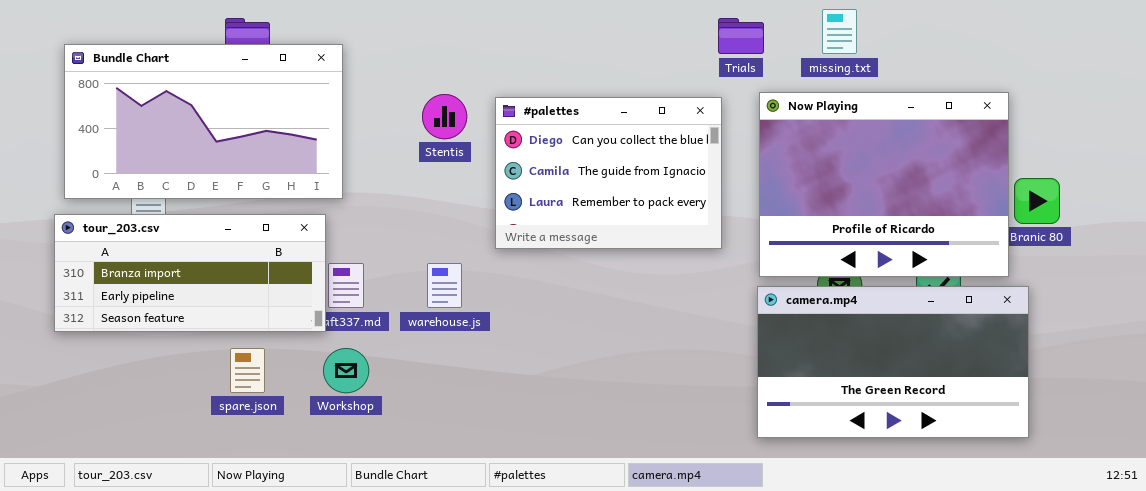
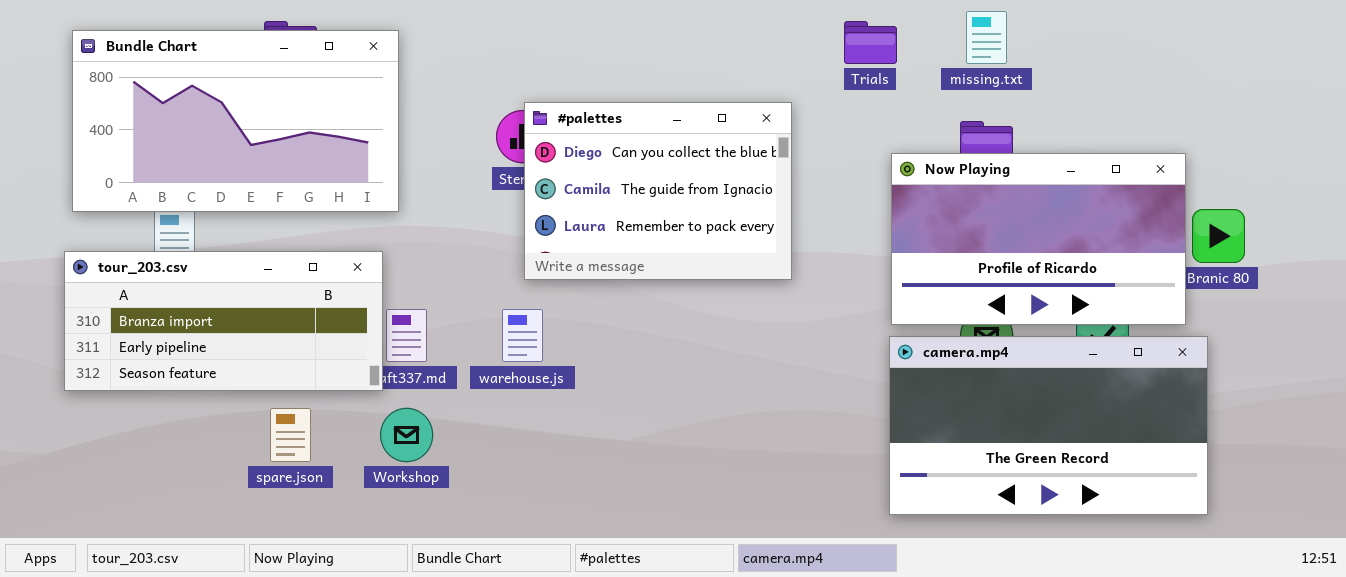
Bundle Chart: [64,44,343,199] -> [72,30,399,212], moved
Now Playing: [759,92,1009,277] -> [891,153,1186,325], resized
#palettes: [495,97,722,249] -> [524,102,792,280], moved

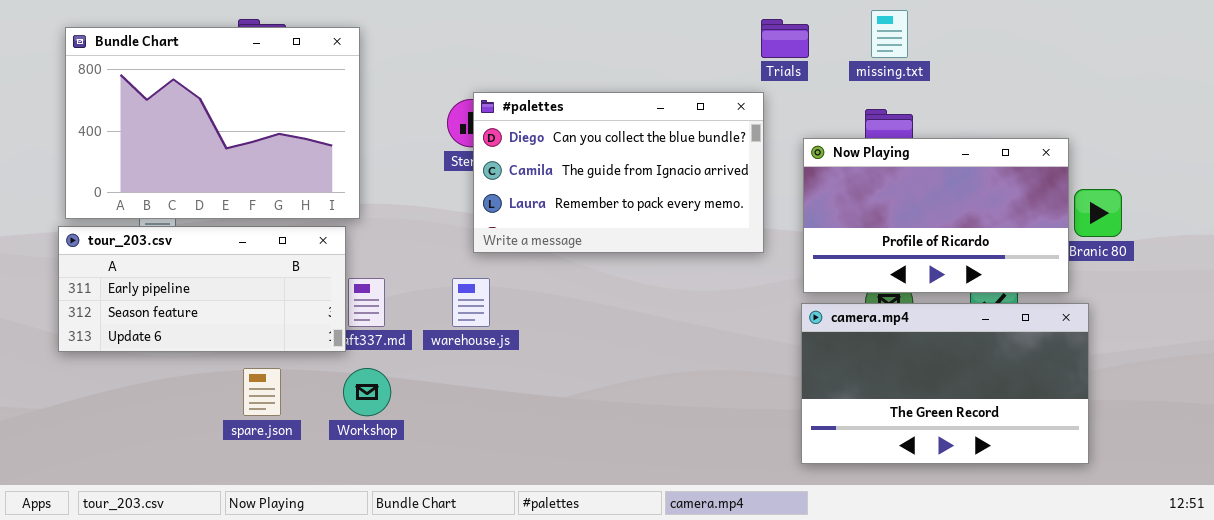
Bundle Chart: [72,30,399,212] -> [65,27,360,219], resized
#palettes: [524,102,792,280] -> [473,92,764,253], resized
tour_203.csv: [64,251,383,391] -> [58,226,346,352], scrolled down 1 row

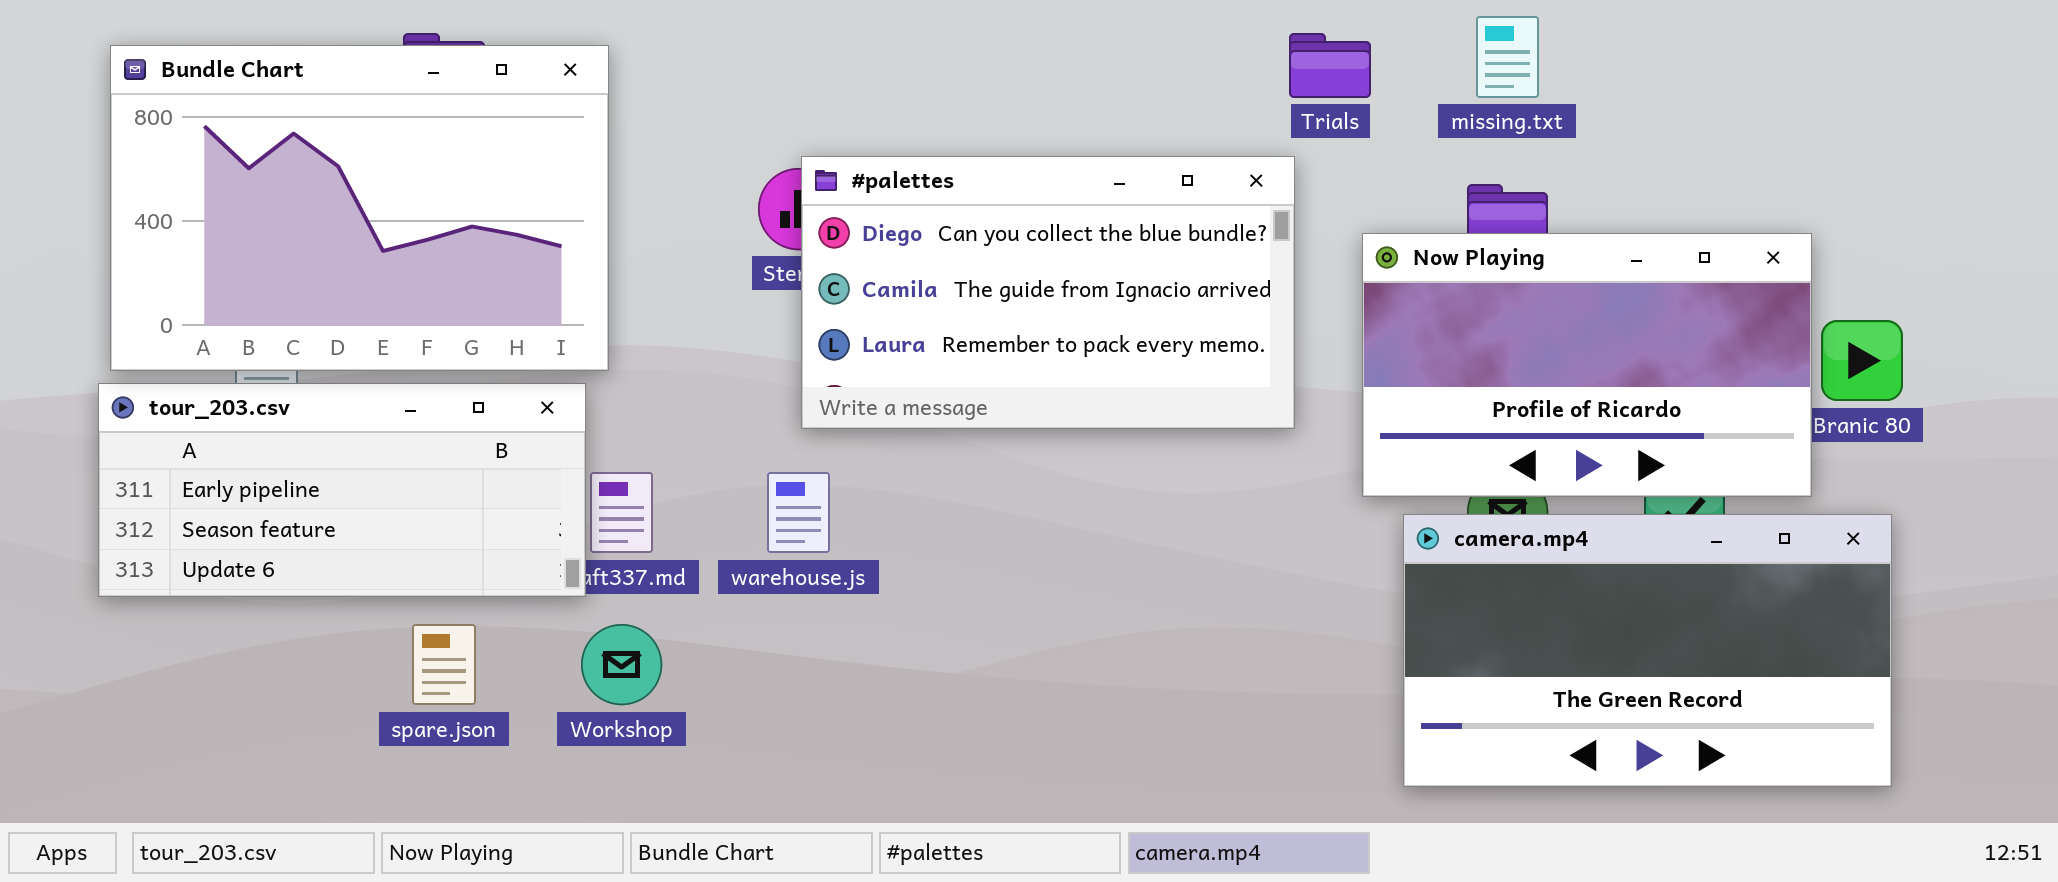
camera.mp4: [801,303,1089,464] -> [1403,514,1892,787], moved

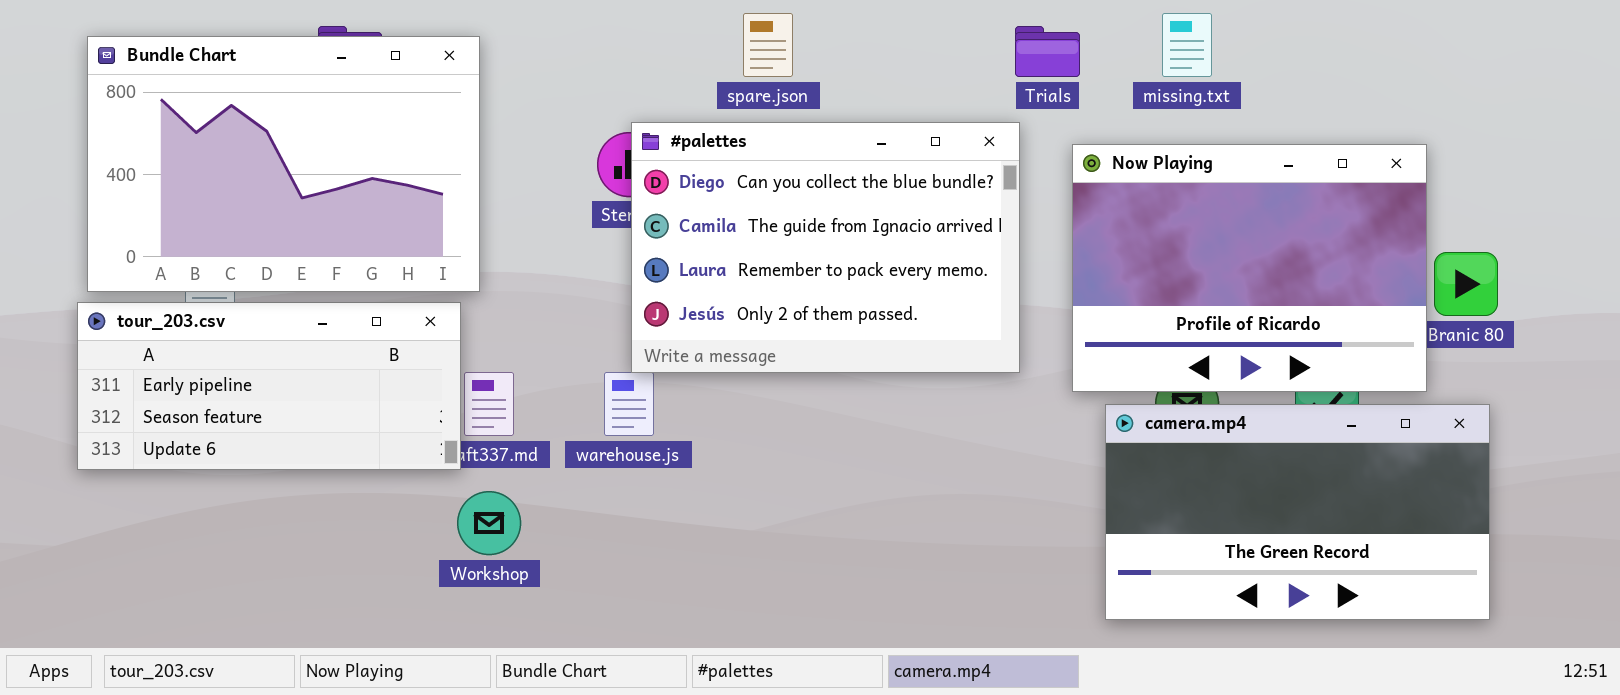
#palettes: [801,156,1295,429] -> [631,122,1020,373], resized
Now Playing: [1362,233,1812,497] -> [1072,144,1427,392], resized
spare.json: [412,624,476,705] -> [743,13,793,77], moved

